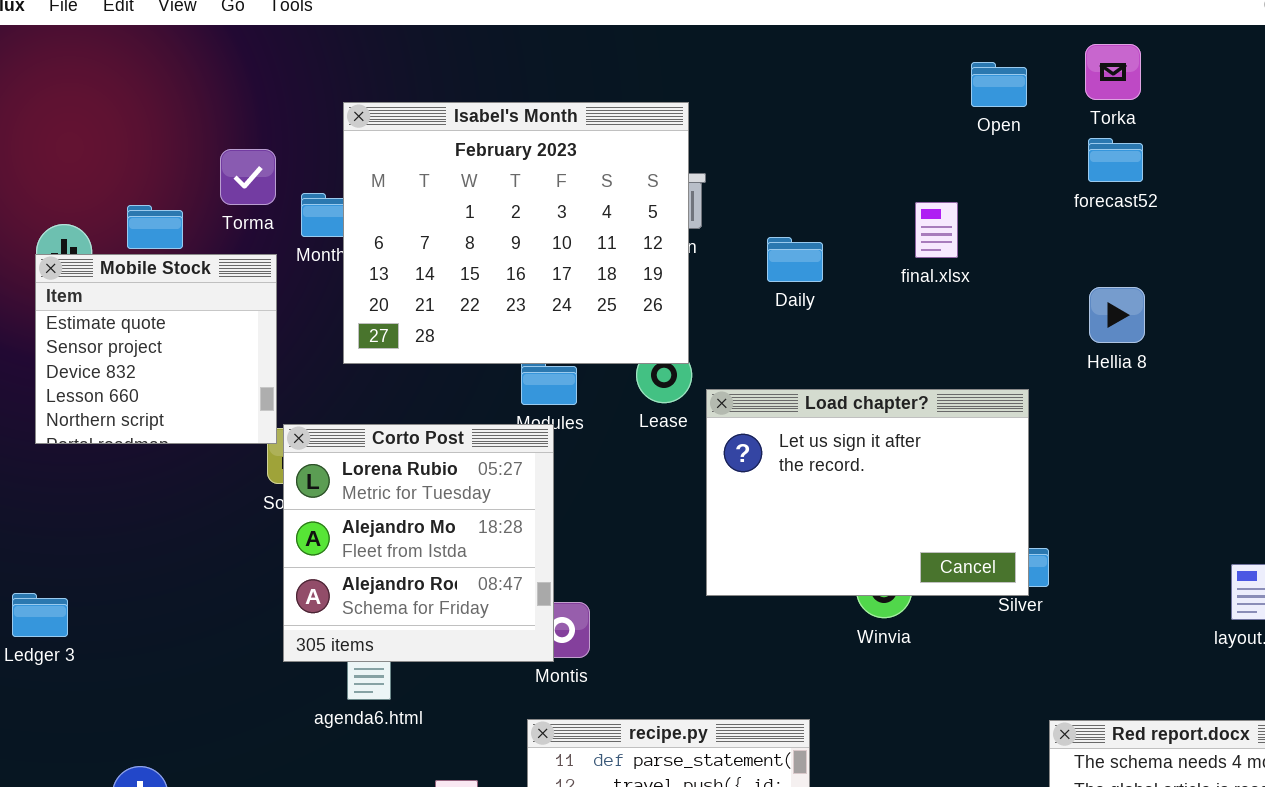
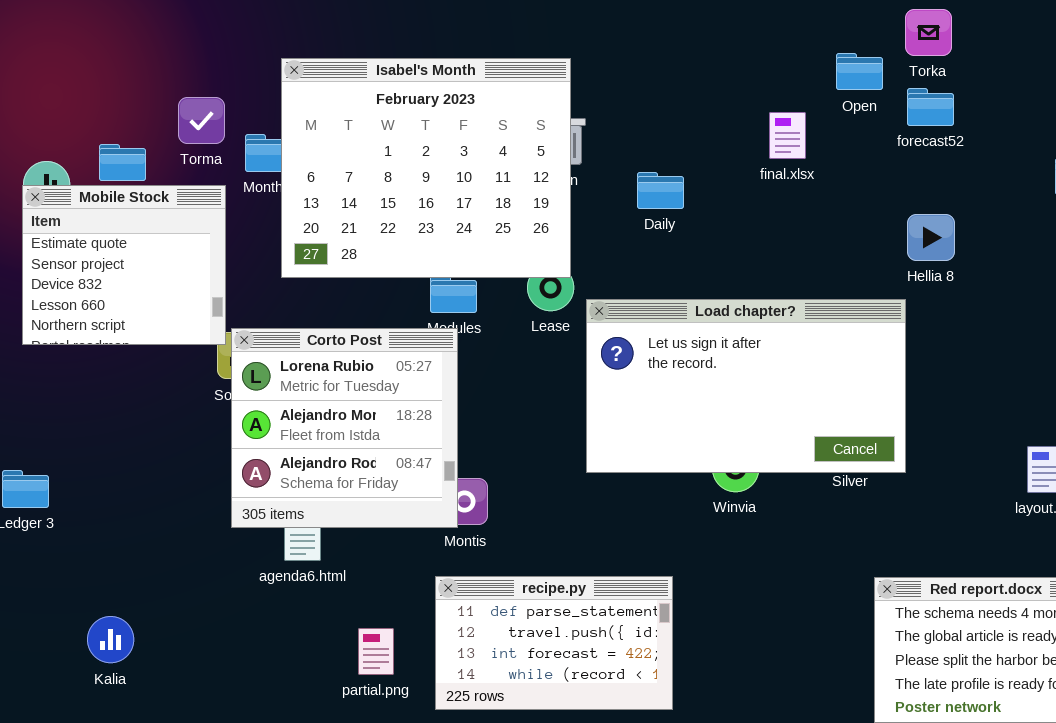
Open: [971,62,1027,107] -> [836,53,883,90], moved
final.xlsx: [915,202,958,258] -> [769,112,806,159], moved
Load chapter?: [706,389,1029,596] -> [586,299,906,473], resized

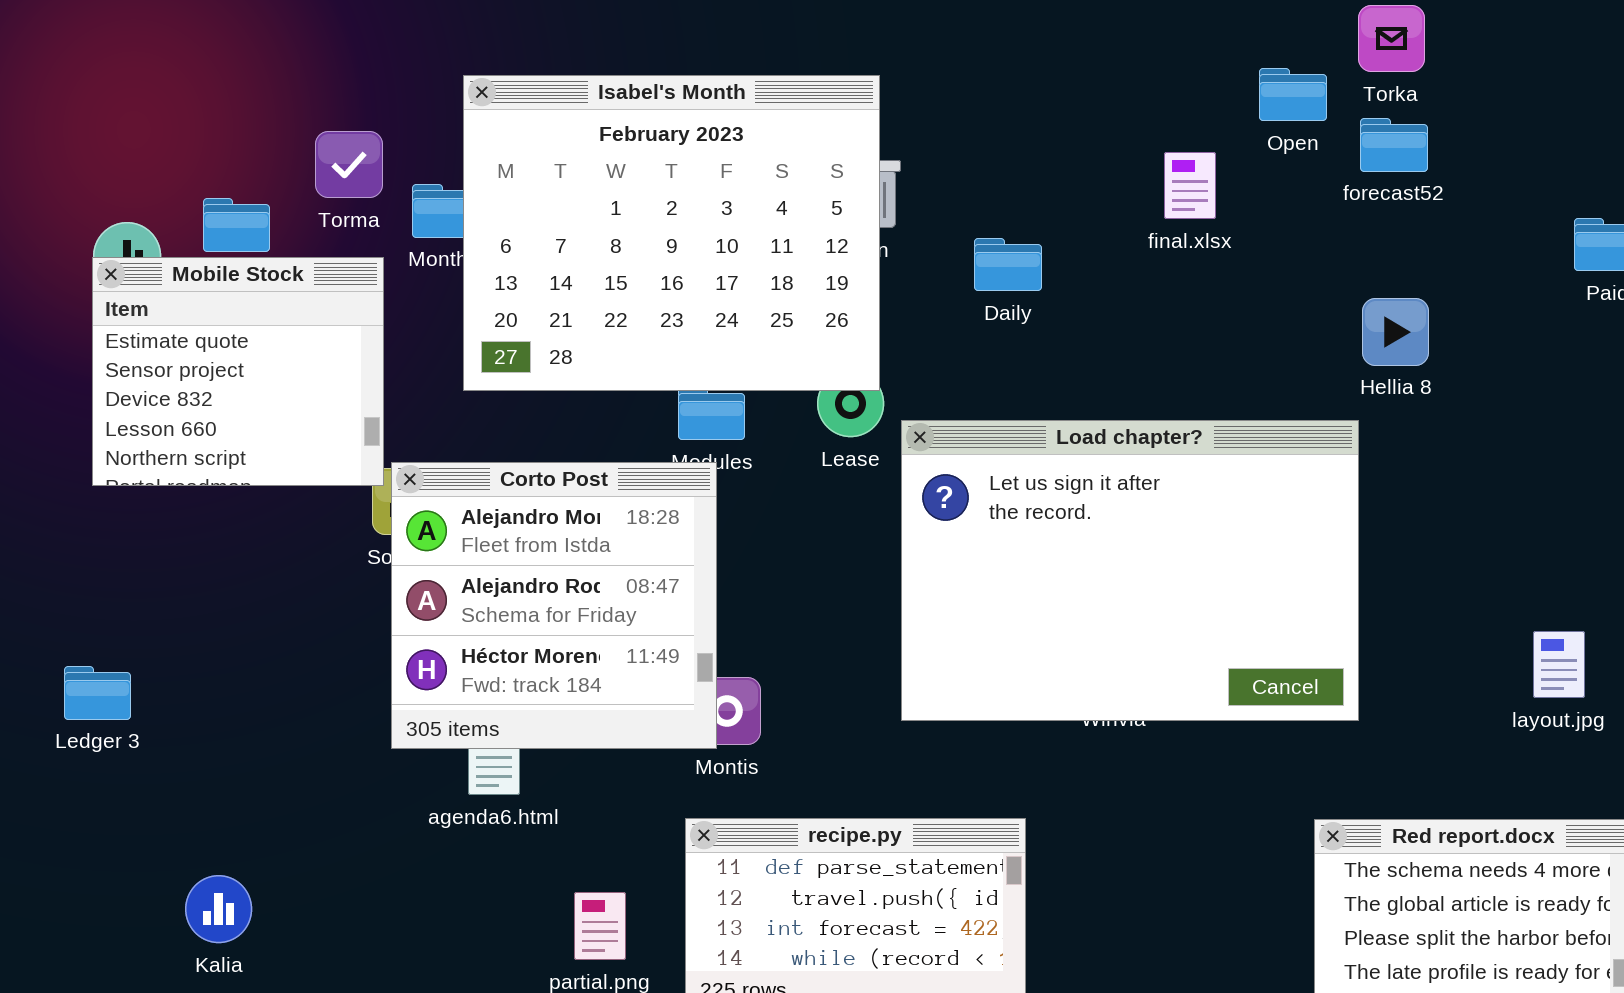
Load chapter?: [586,299,906,473] -> [901,420,1359,721], resized
Corto Post: [231,328,458,528] -> [391,462,717,749], scrolled down 1 row

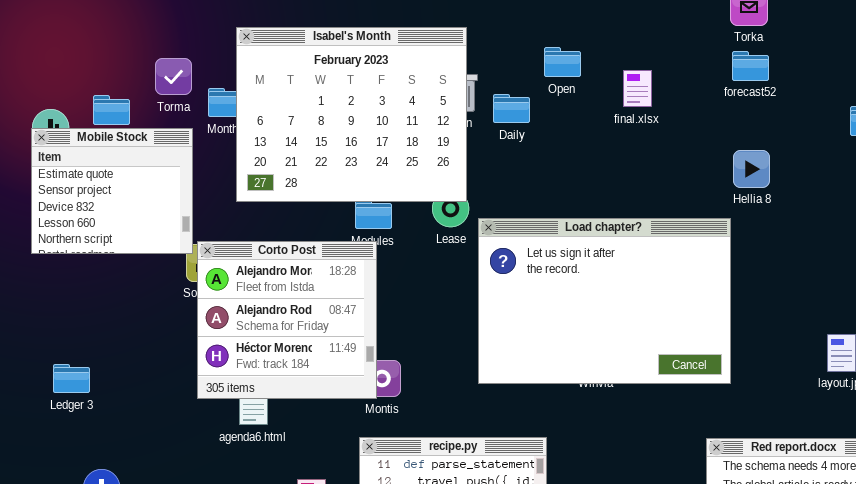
Open: [1259,68,1327,121] -> [544,47,581,77], moved
Daily: [974,238,1042,291] -> [493,94,530,123], moved
Ledger 3: [64,666,131,720] -> [53,364,90,393], moved

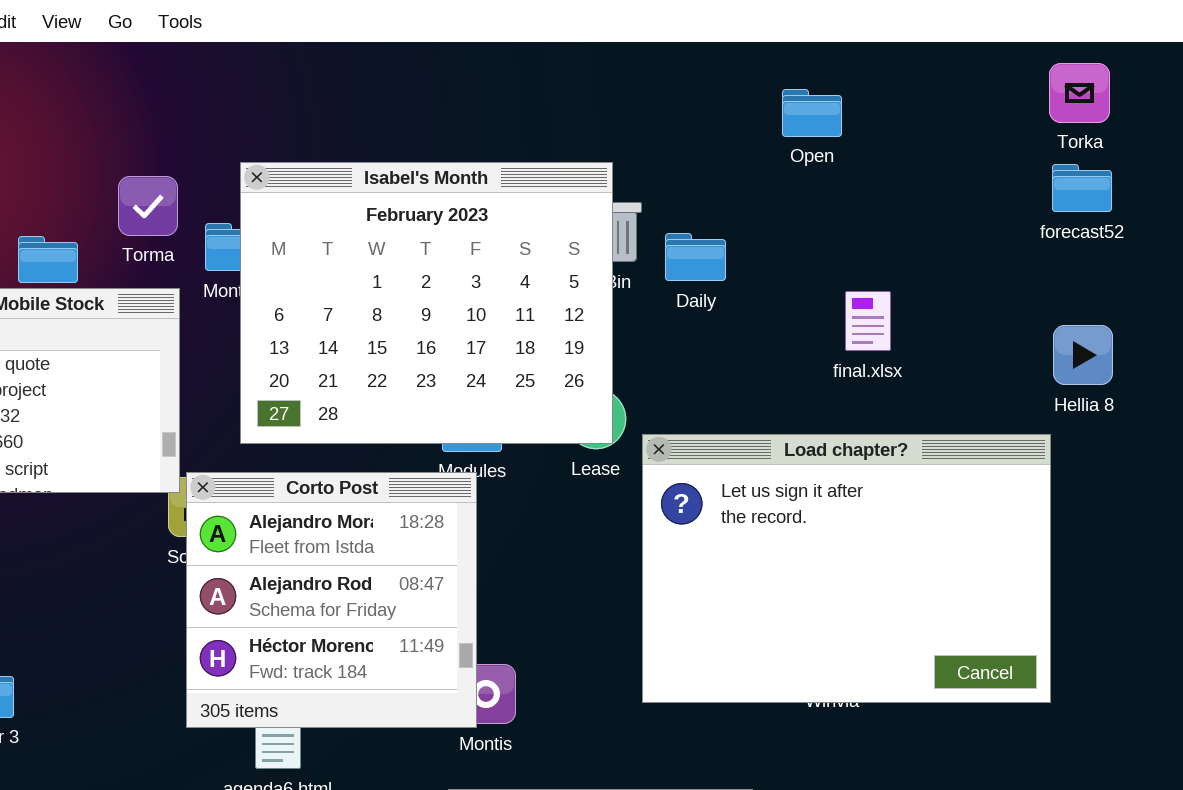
Isabel's Month: [236,27,467,202] -> [240,162,613,444], moved
Open: [544,47,581,77] -> [782,89,842,137], moved
final.xlsx: [623,70,652,107] -> [845,291,891,351], moved

